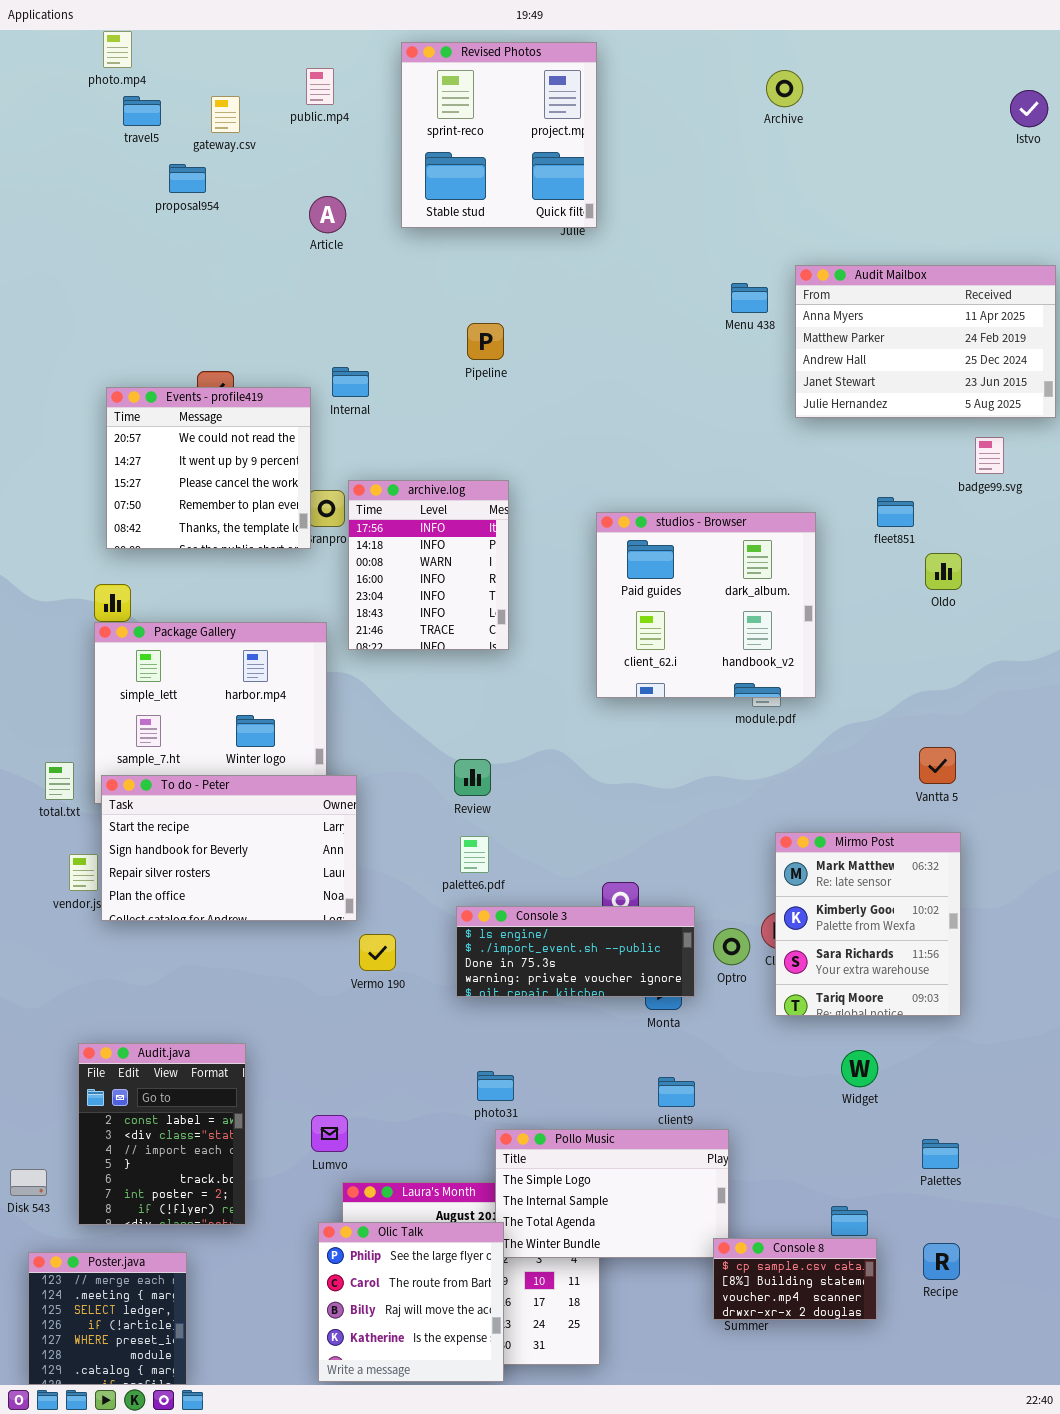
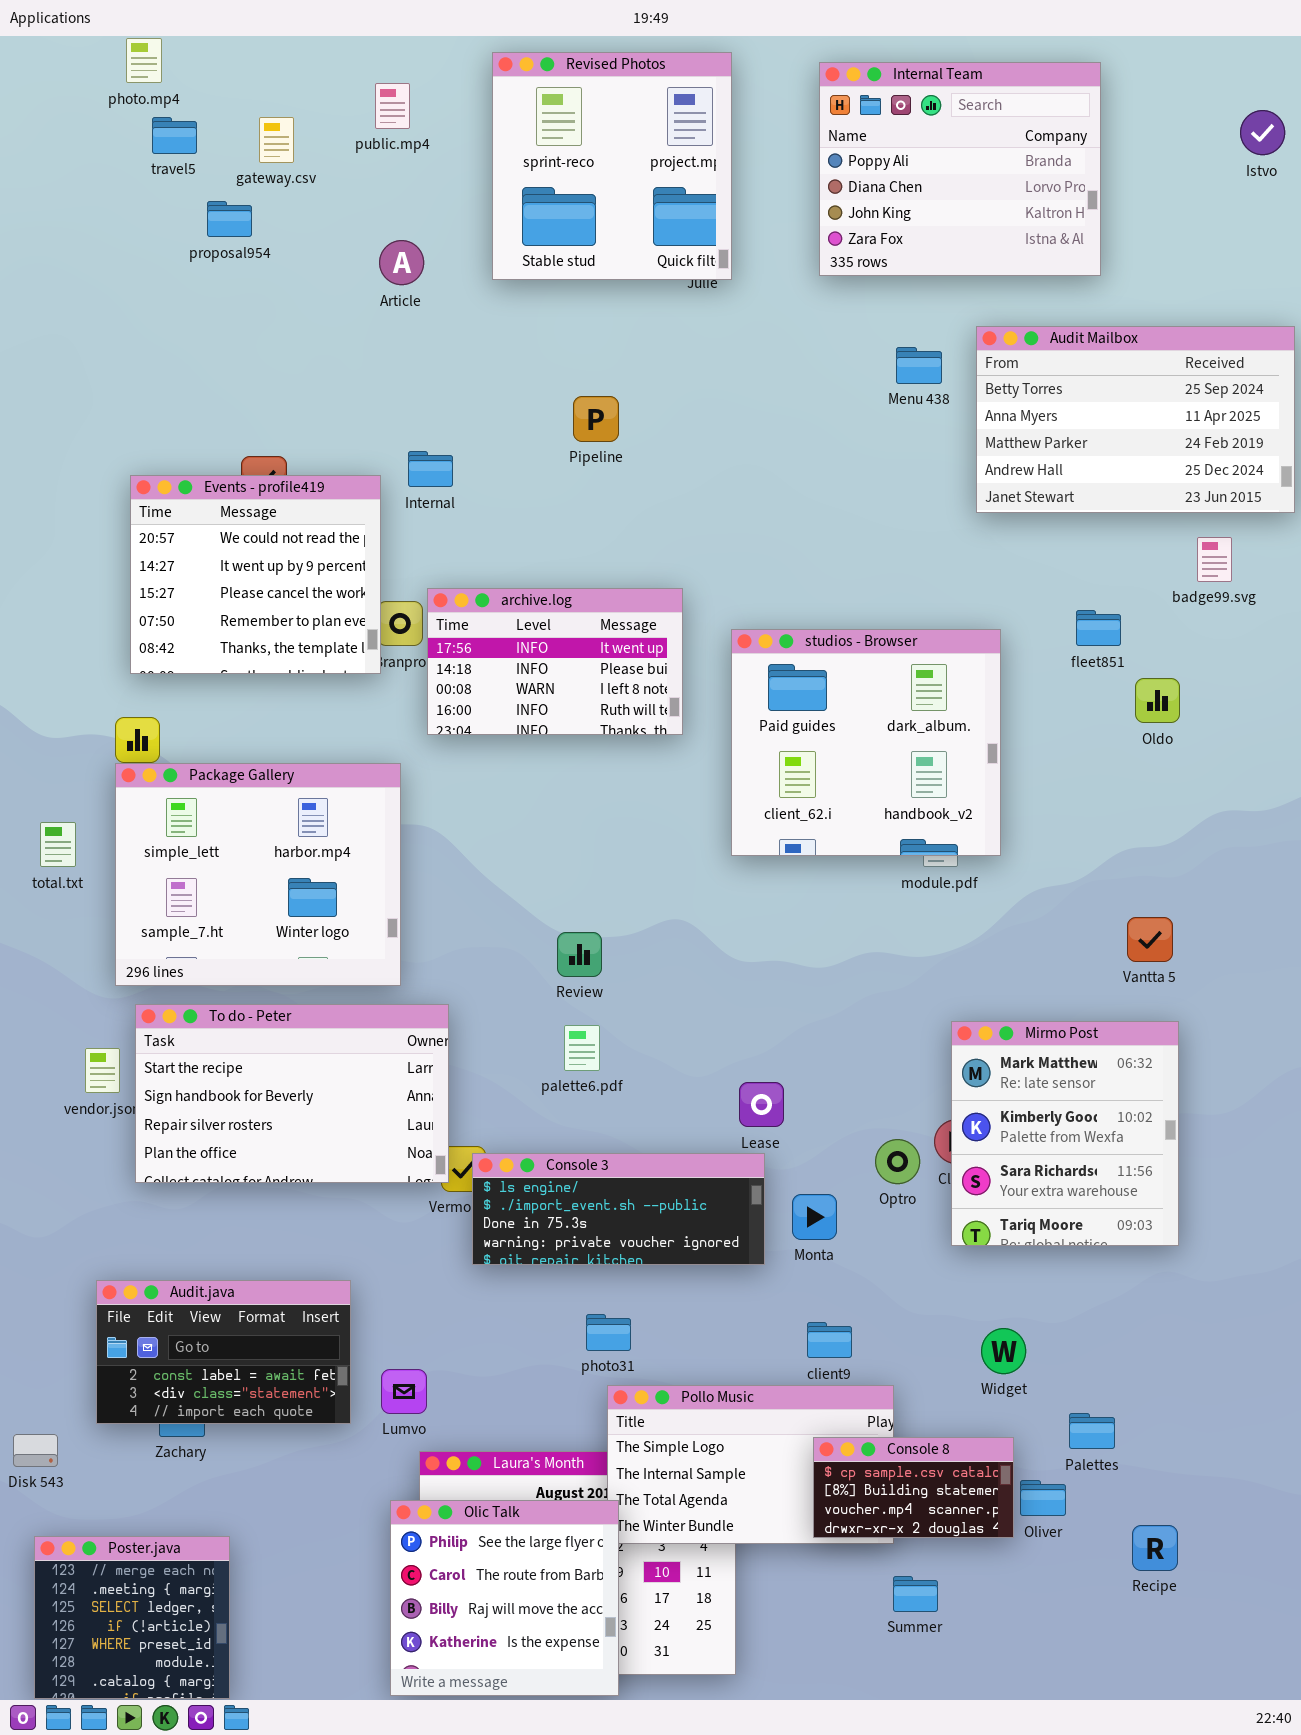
Internal Team: none -> [819,62,1101,276], opened
Audit Mailbox: [795,265,1056,418] -> [976,326,1295,513], scrolled up 1 row
archive.log: [348,480,509,650] -> [427,588,683,735], resized
total.txt: [45,762,74,800] -> [40,822,76,867], moved
To do - Peter: [101,775,357,921] -> [135,1004,449,1183], moved
Console 3: [456,906,695,997] -> [472,1153,765,1265], moved
Audit.java: [78,1043,246,1225] -> [96,1280,351,1424], resized
Widget: [841,1050,878,1087] -> [981,1328,1026,1374], moved
Palettes: [922,1139,959,1169] -> [1069,1413,1115,1449], moved
Console 8: [713,1238,877,1320] -> [813,1437,1014,1538], moved

